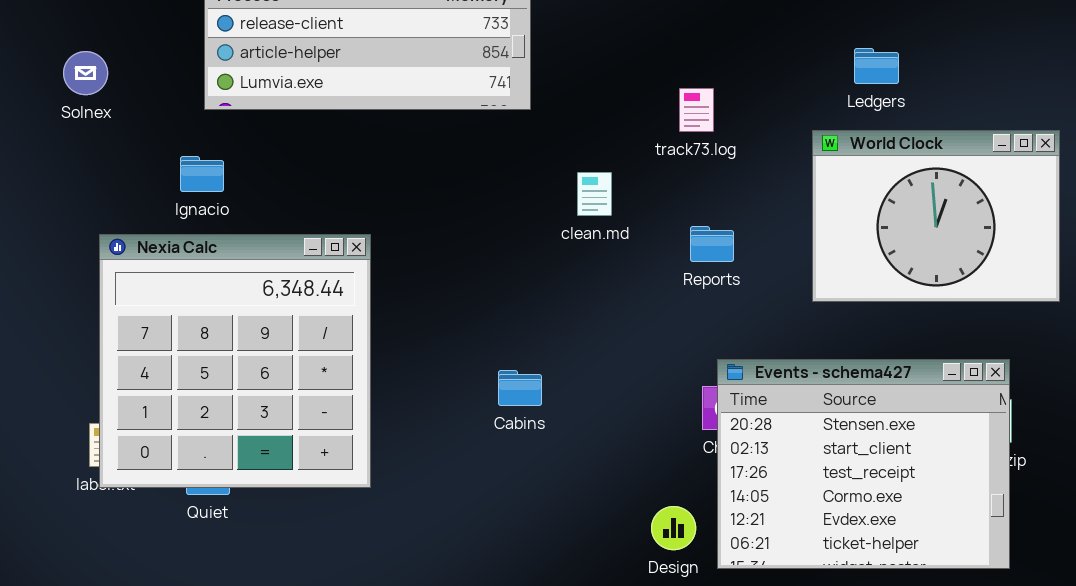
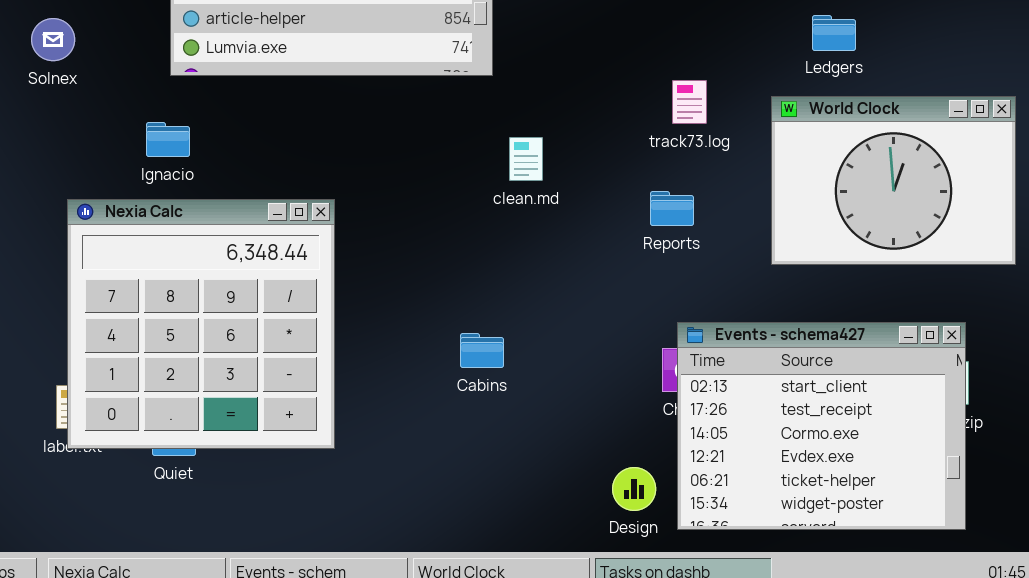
track73.log: [679,88,714,132] -> [672,80,707,124], moved
clean.md: [577,172,612,216] -> [509,137,543,181], moved
Events - schema427: [717,359,1010,569] -> [677,322,966,530], scrolled down 1 row

